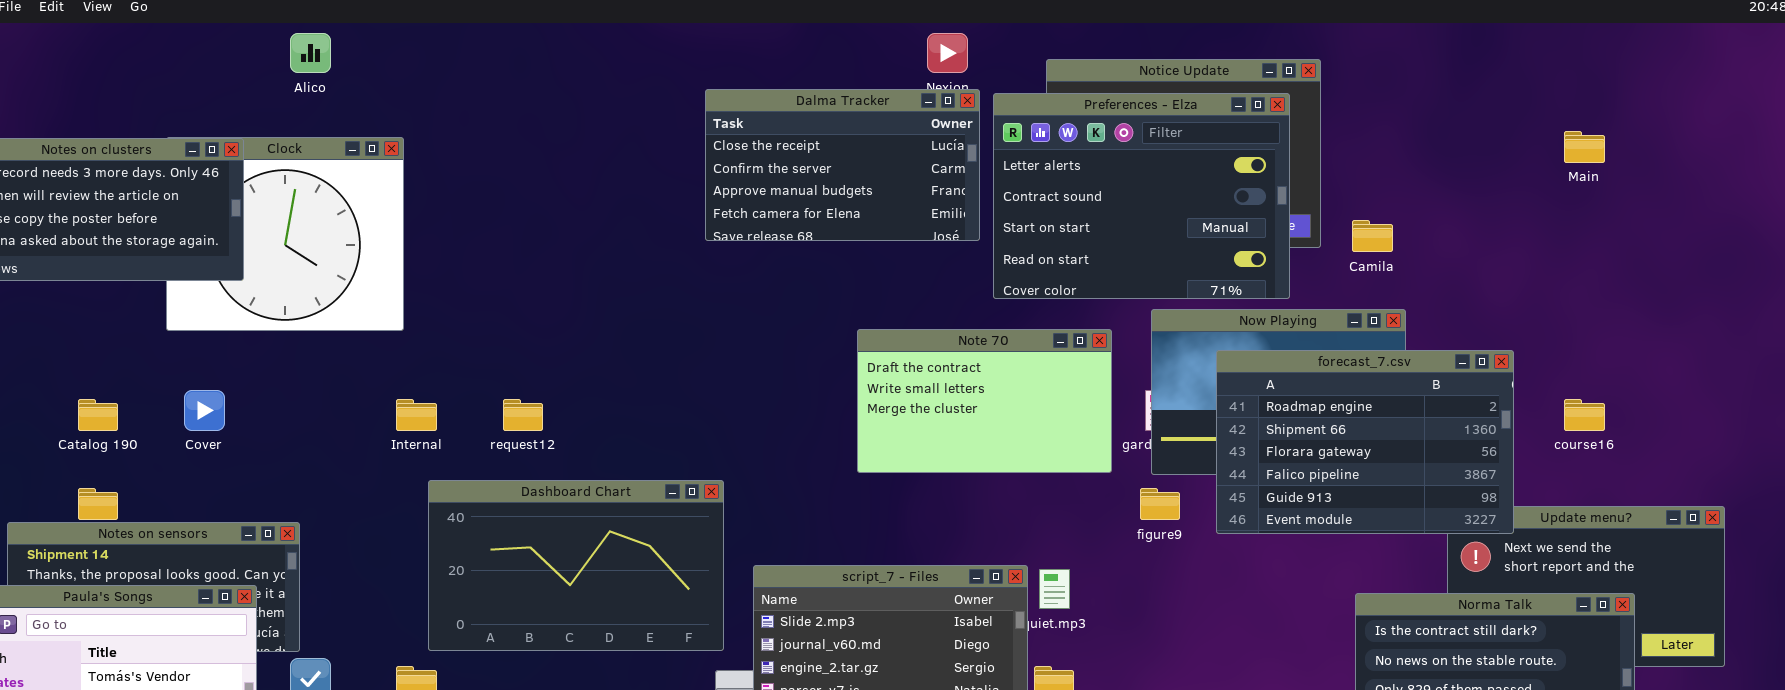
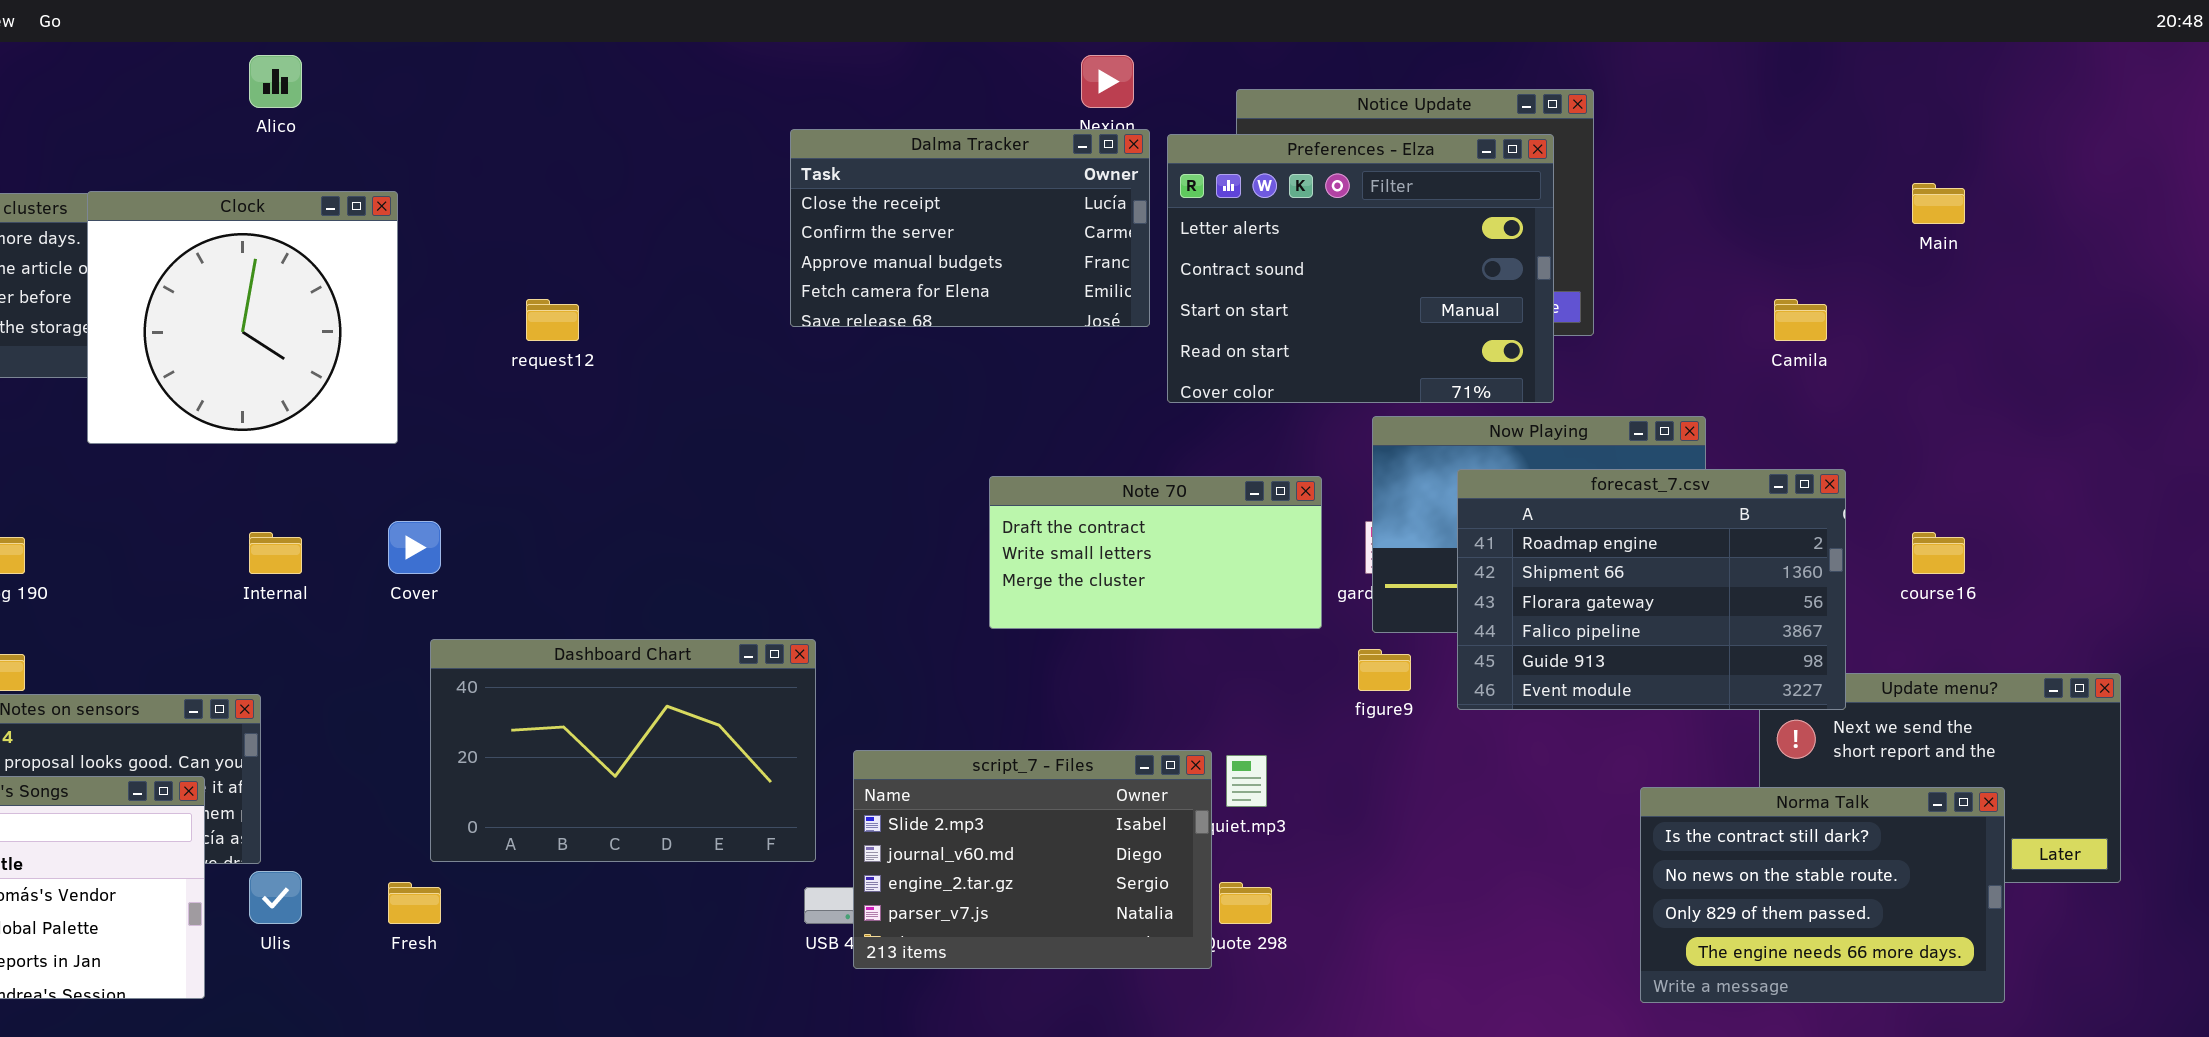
Clock: [166,137,404,331] -> [87,191,398,444], raised
Camila: [1352,220,1393,252] -> [1774,299,1827,341], moved
Note 70: [857,329,1112,473] -> [989,476,1322,629], resized
Cover: [184,390,225,431] -> [388,521,441,574], moved
Internal: [396,399,437,431] -> [249,532,302,574], moved
request12: [503,399,543,431] -> [526,299,579,341], moved

